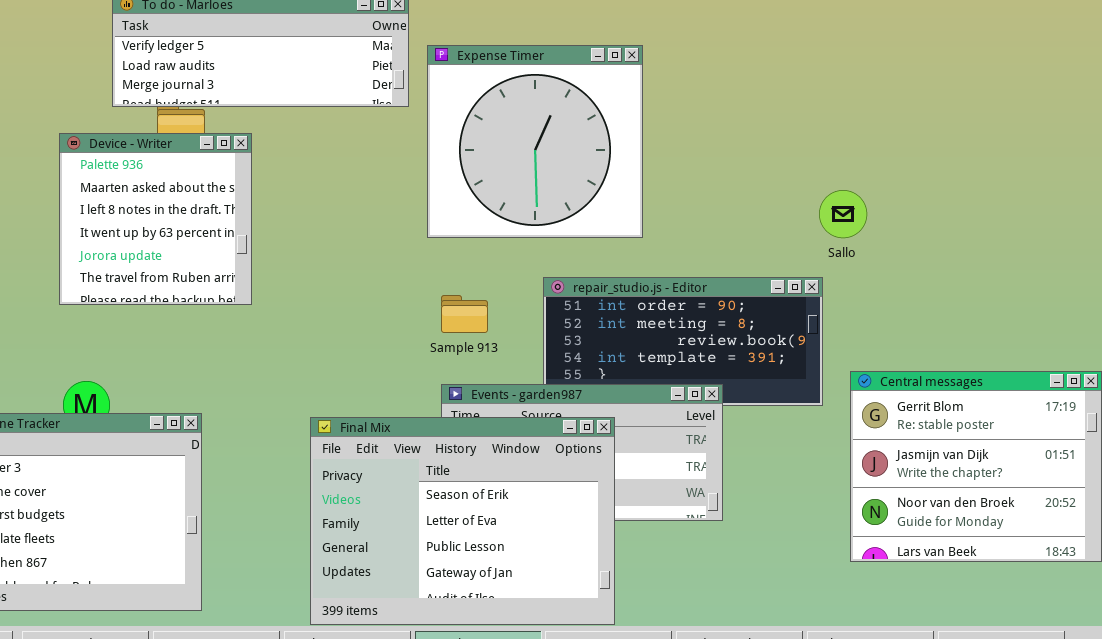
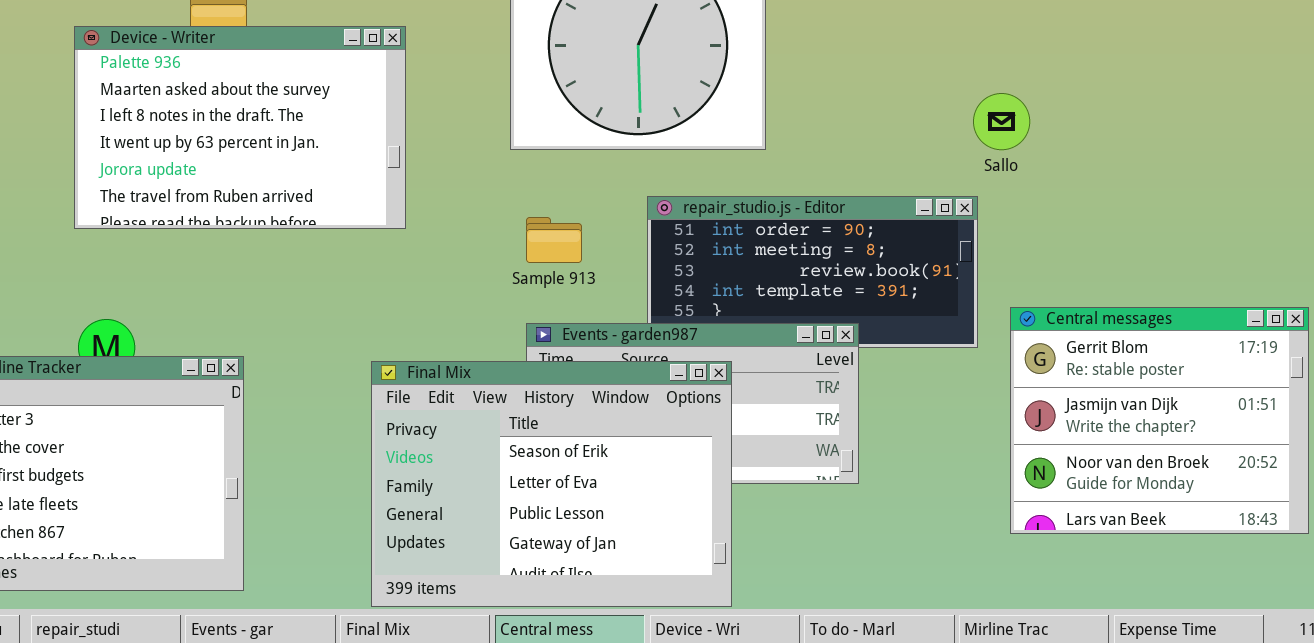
Device - Writer: [59,133,252,305] -> [74,26,406,229], resized

